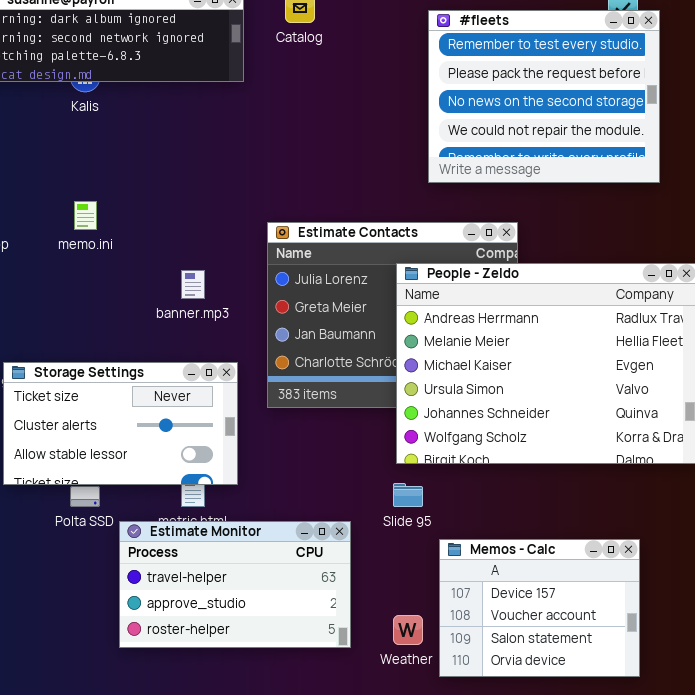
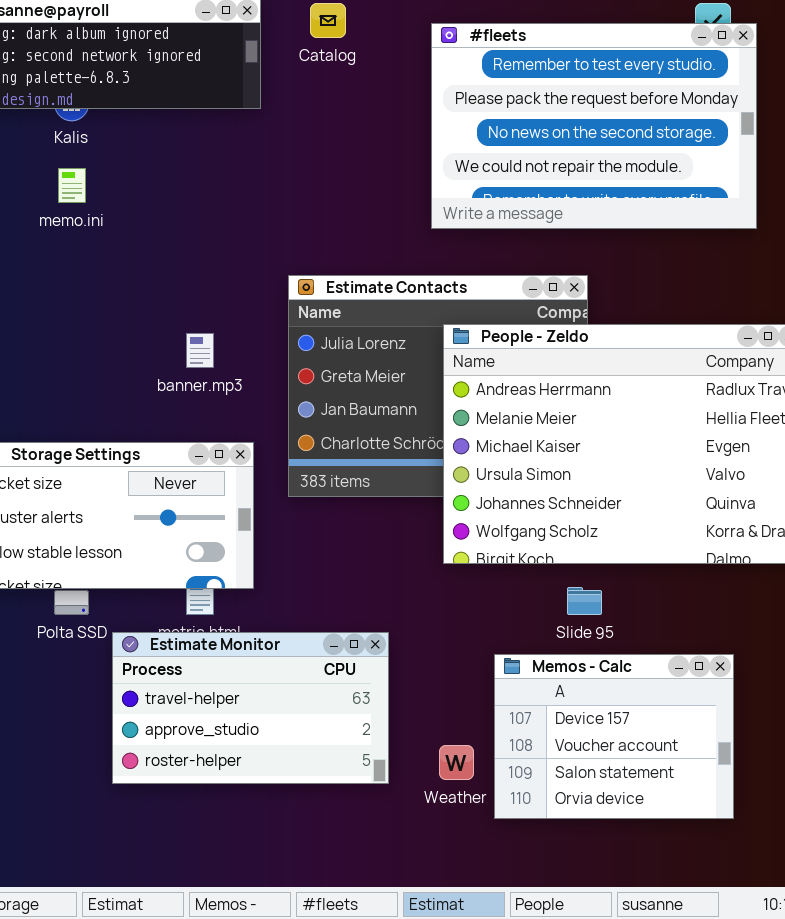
#fleets: [428,10,660,183] -> [431,23,757,229], resized
memo.ini: [74,201,97,230] -> [58,168,86,203], moved
Slide 95: [393,483,423,507] -> [567,587,602,615], moved

